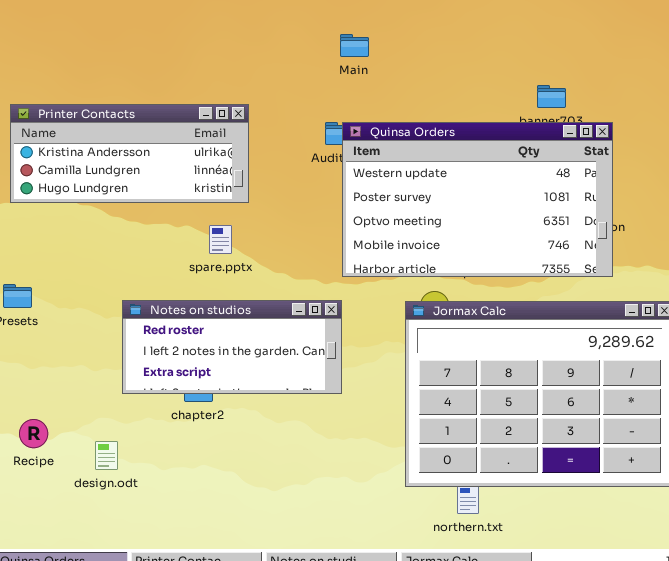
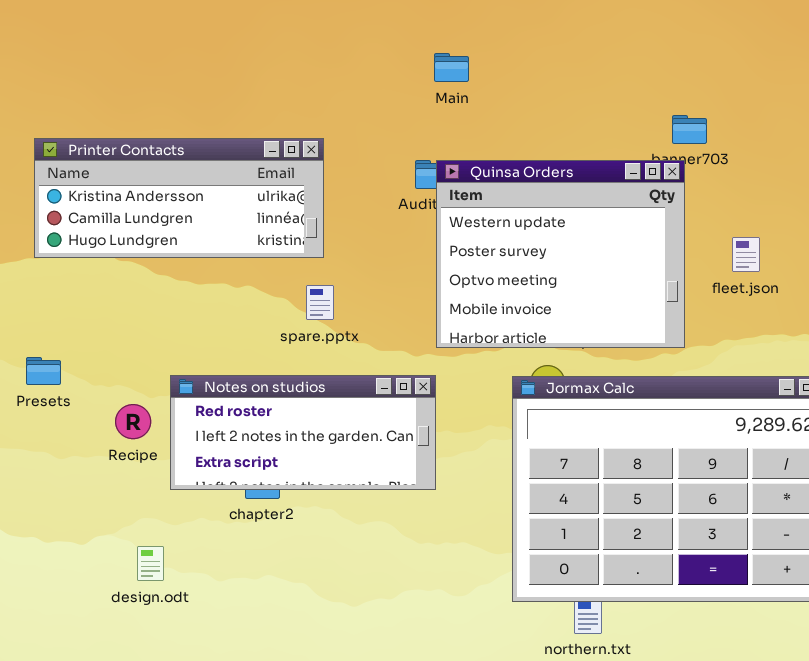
Quinsa Orders: [342,122,613,277] -> [436,160,685,348], resized
spare.pptx: [209,225,232,254] -> [306,285,334,320], moved
Recipe: [19,419,48,448] -> [115,404,151,439], moved

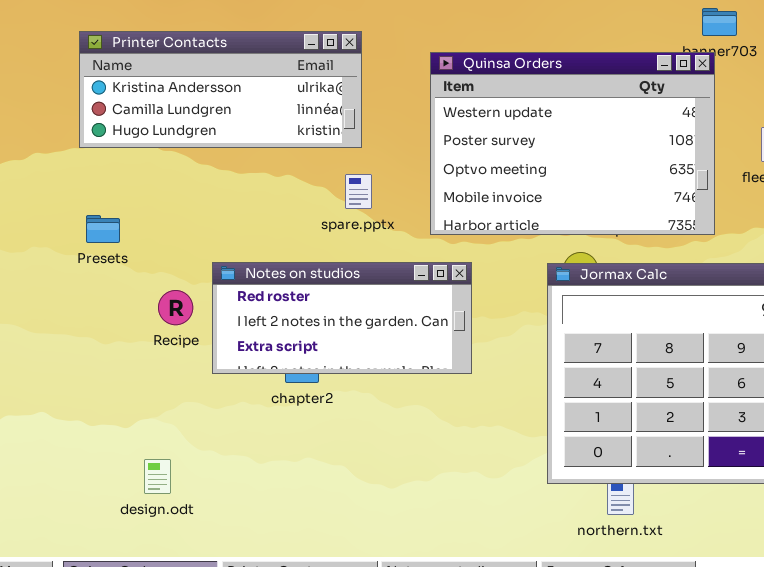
Quinsa Orders: [436,160,685,348] -> [430,52,715,235], resized
Presets: [26,357,61,385] -> [86,215,120,243], moved
design.odt: [137,546,164,581] -> [144,459,171,494], moved

